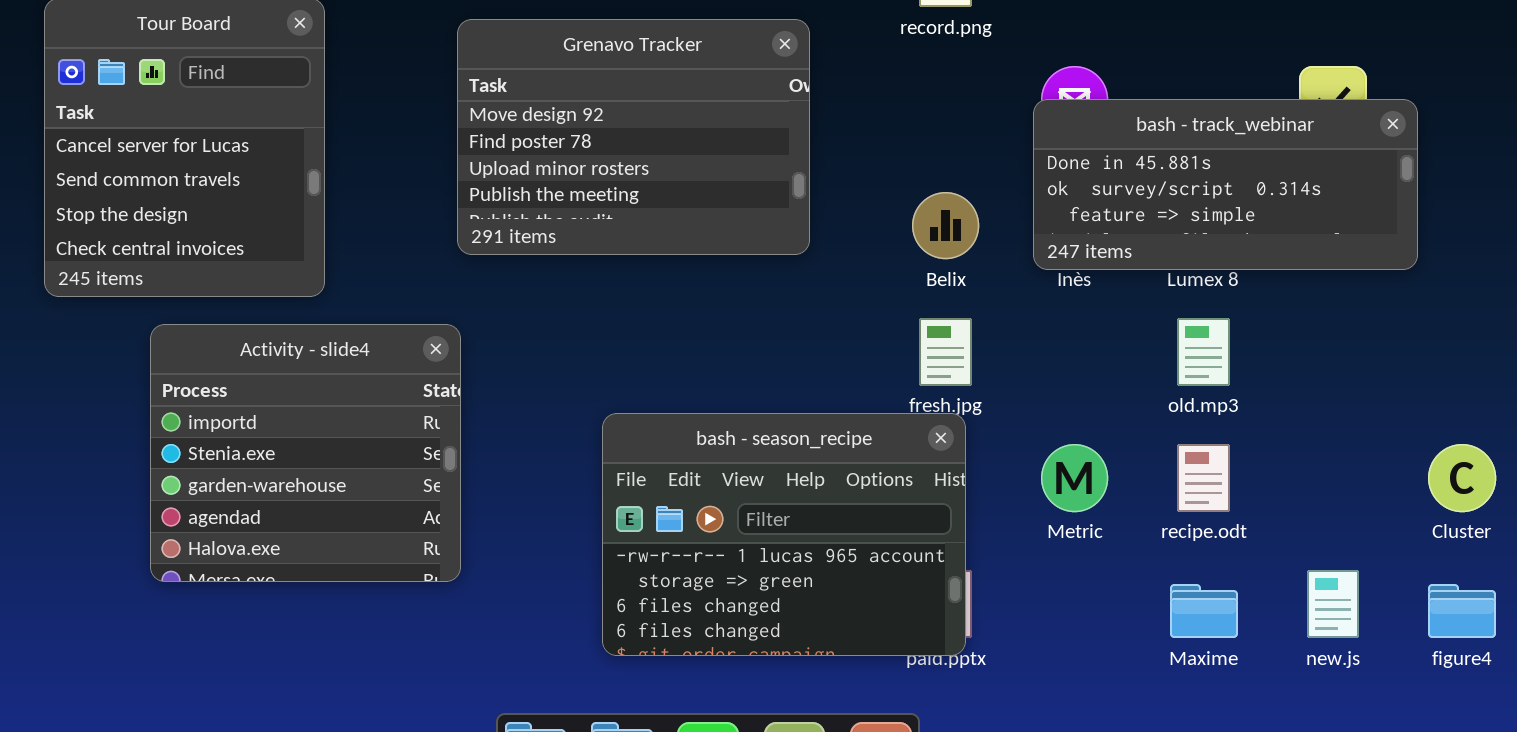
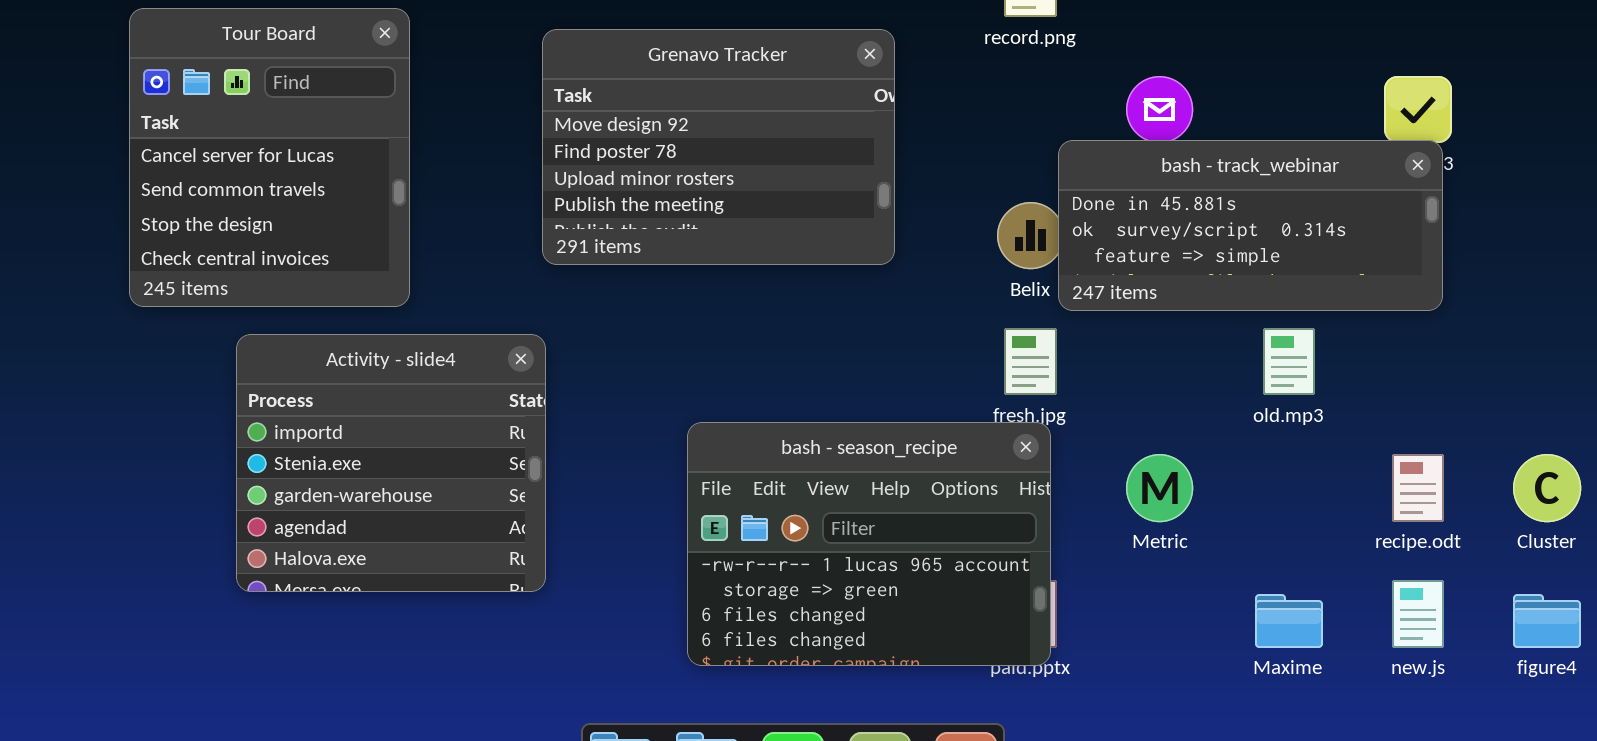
bash - track_webinar: [1033,99,1418,270] -> [1058,140,1443,311], moved
recipe.odt: [1177,444,1230,512] -> [1392,454,1444,522], moved

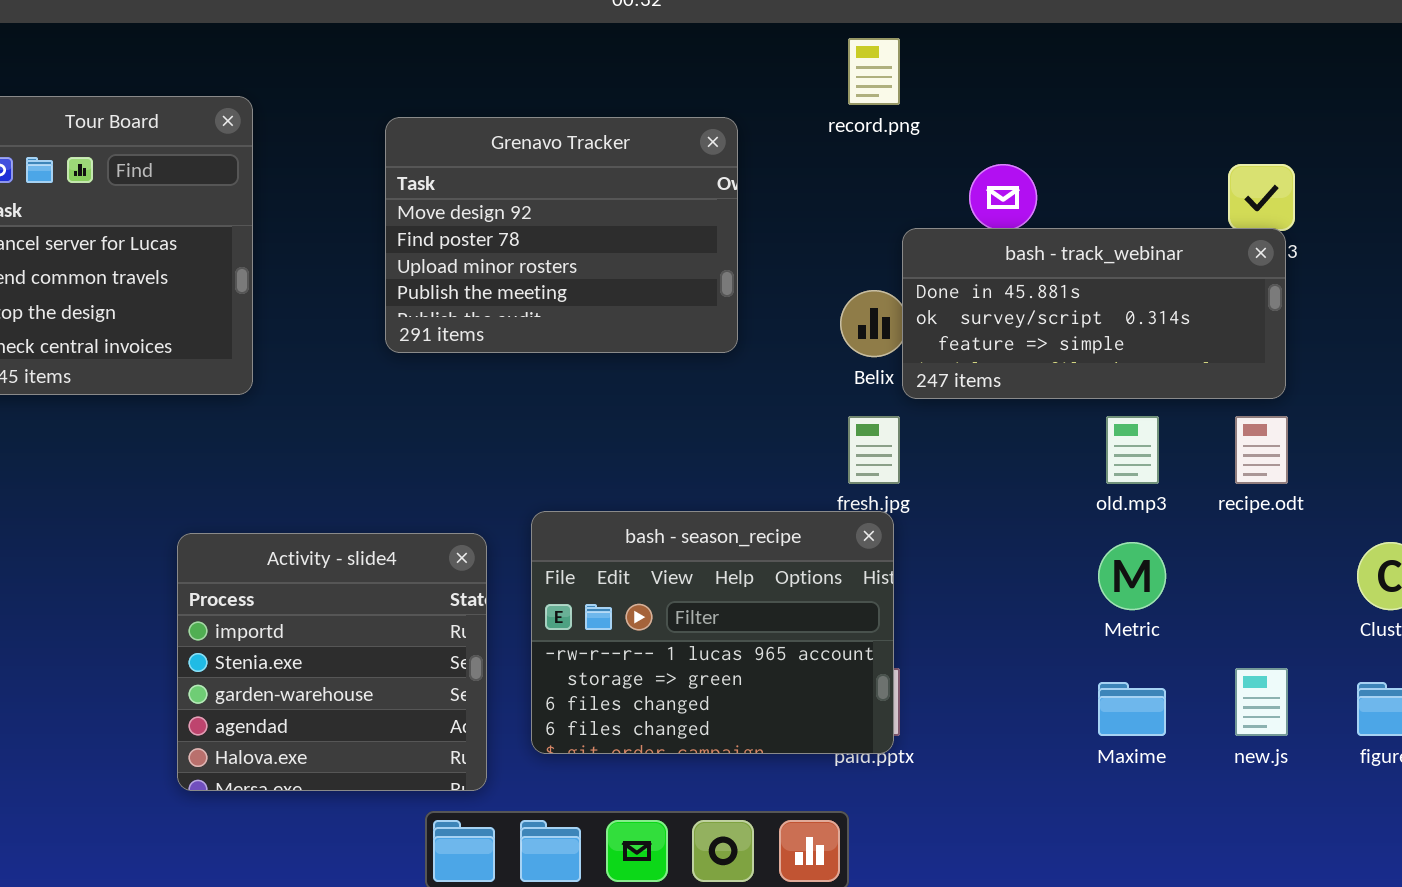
Activity - slide4: [236,334,546,592] -> [177,533,487,791], moved
Metric: [1126,454,1193,522] -> [1098,542,1166,610], moved
recipe.odt: [1392,454,1444,522] -> [1235,416,1288,484], moved

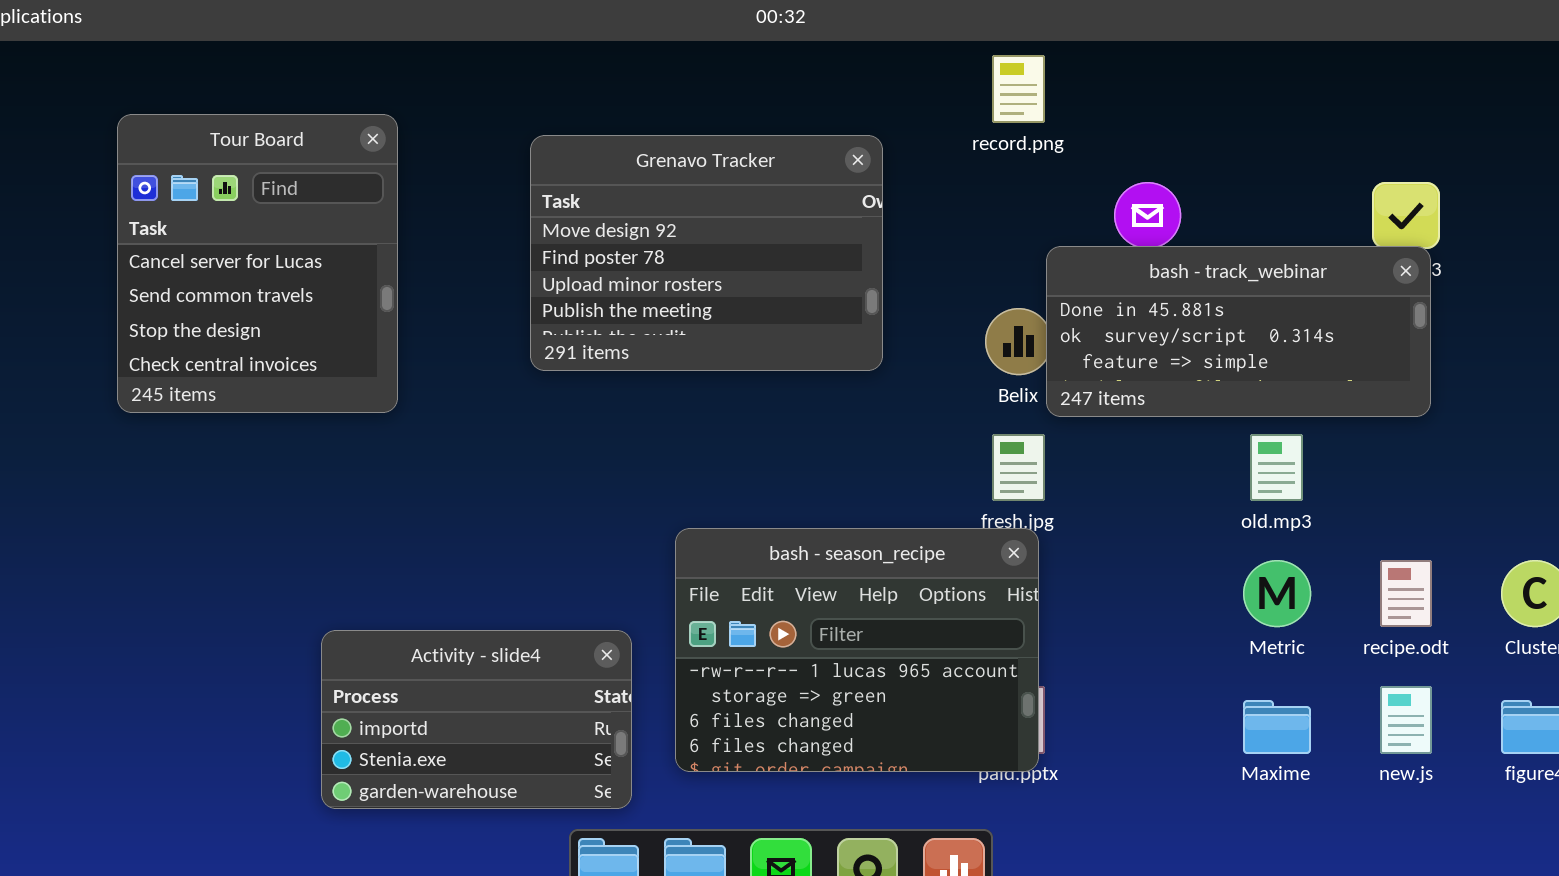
recipe.odt: [1235,416,1288,484] -> [1380,560,1432,627], moved
Activity - slide4: [177,533,487,791] -> [321,630,632,809], resized

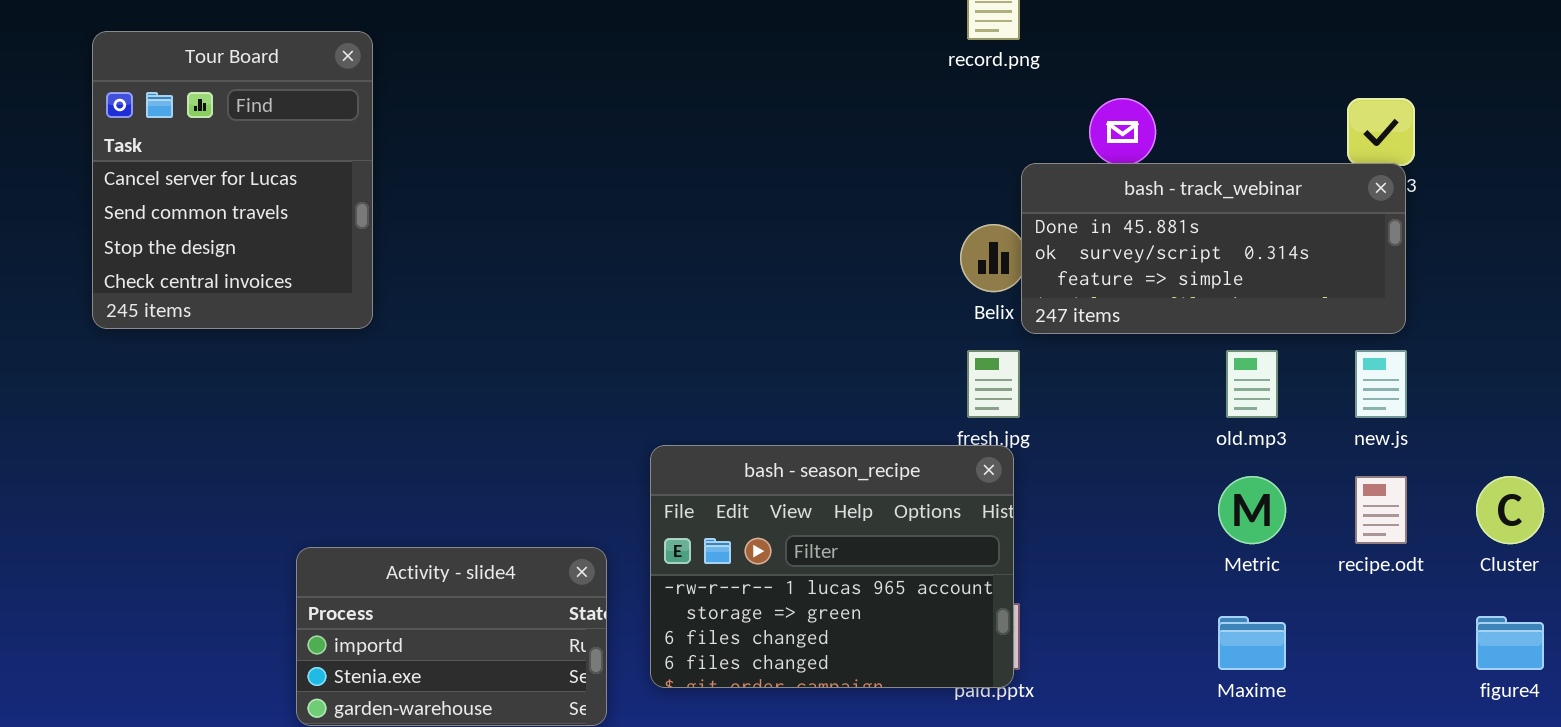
Grenavo Tracker: [530,135,883,371] -> none, closed
new.js: [1380,686,1432,754] -> [1355,350,1407,418], moved

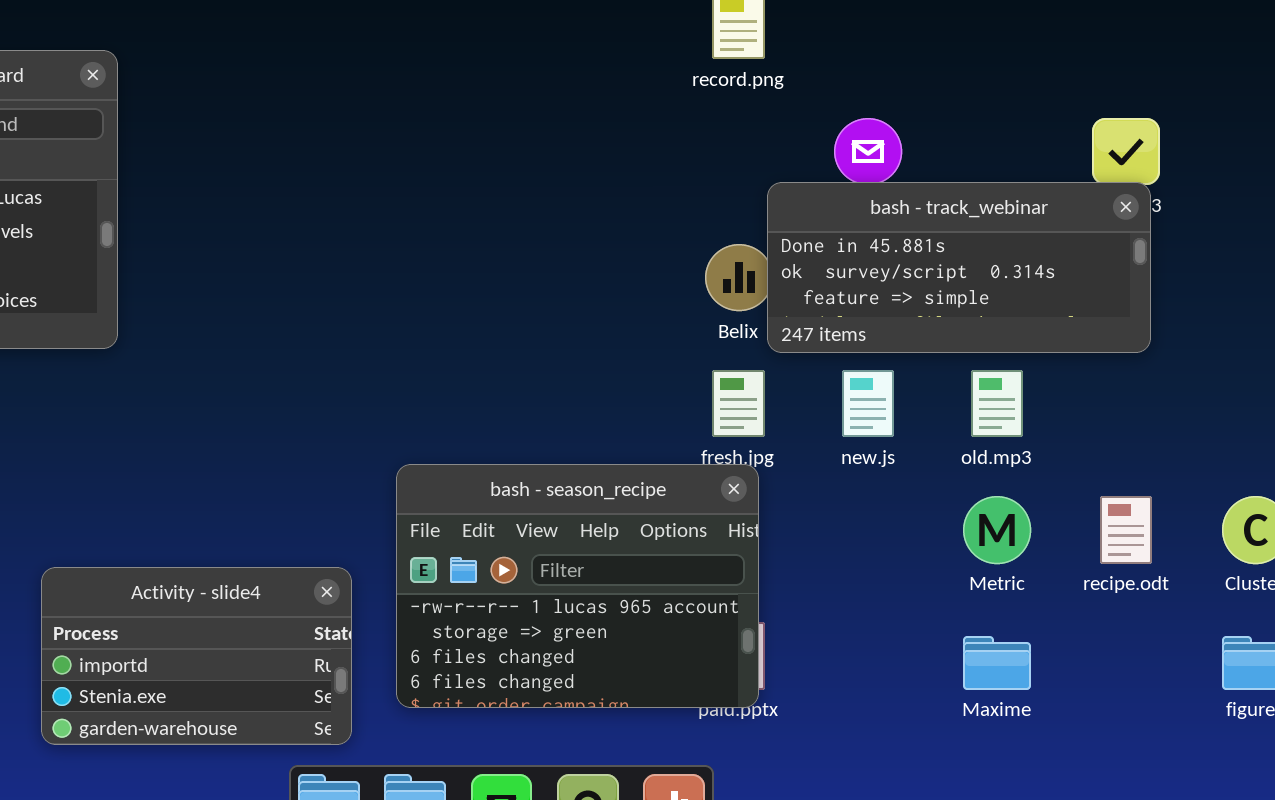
new.js: [1355,350,1407,418] -> [842,370,894,437], moved

